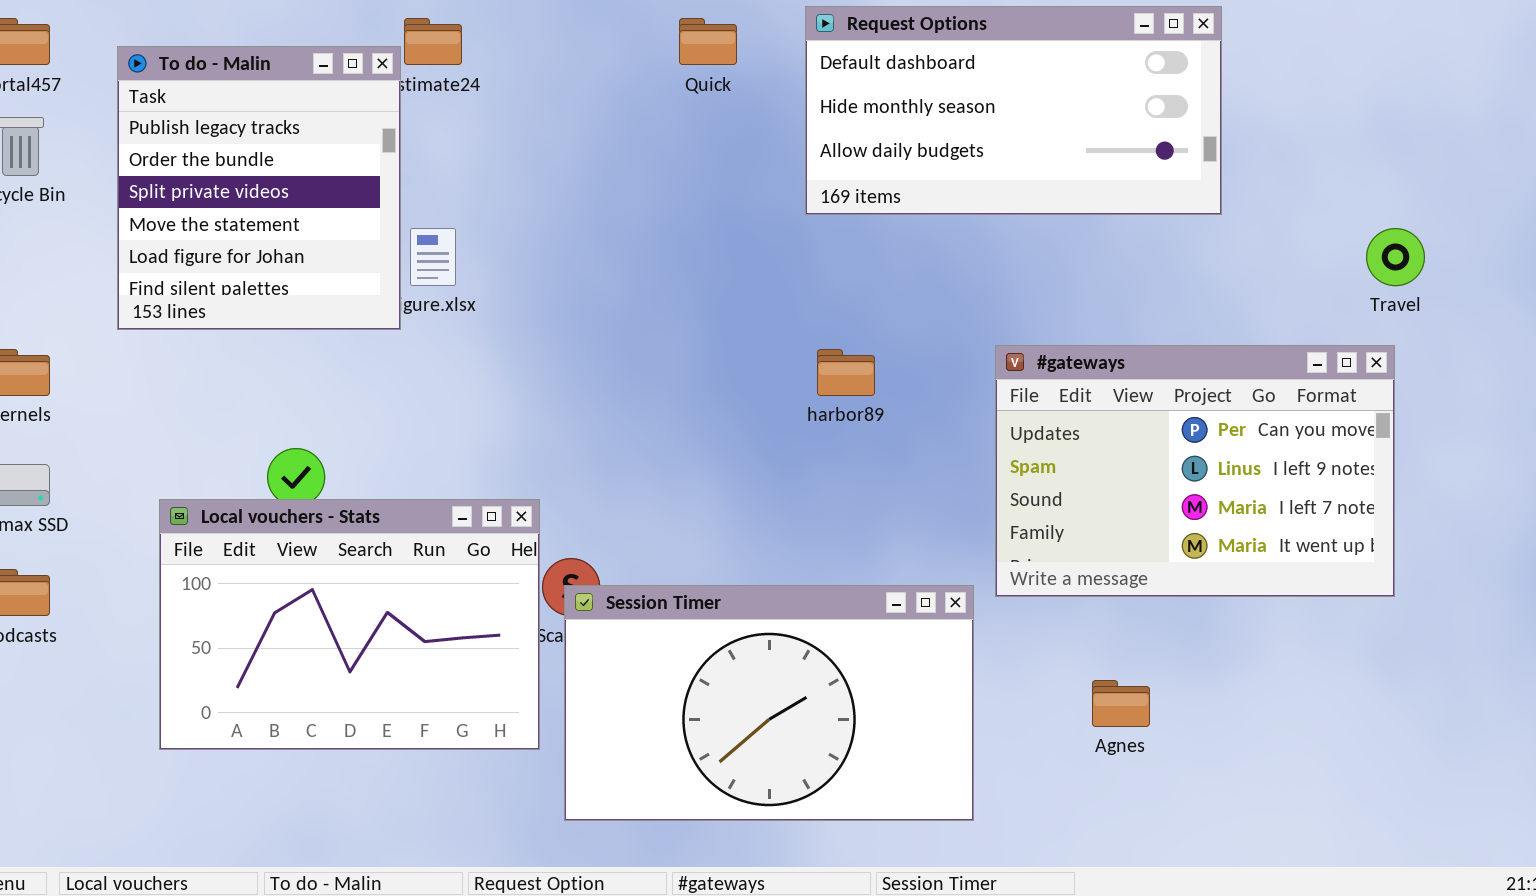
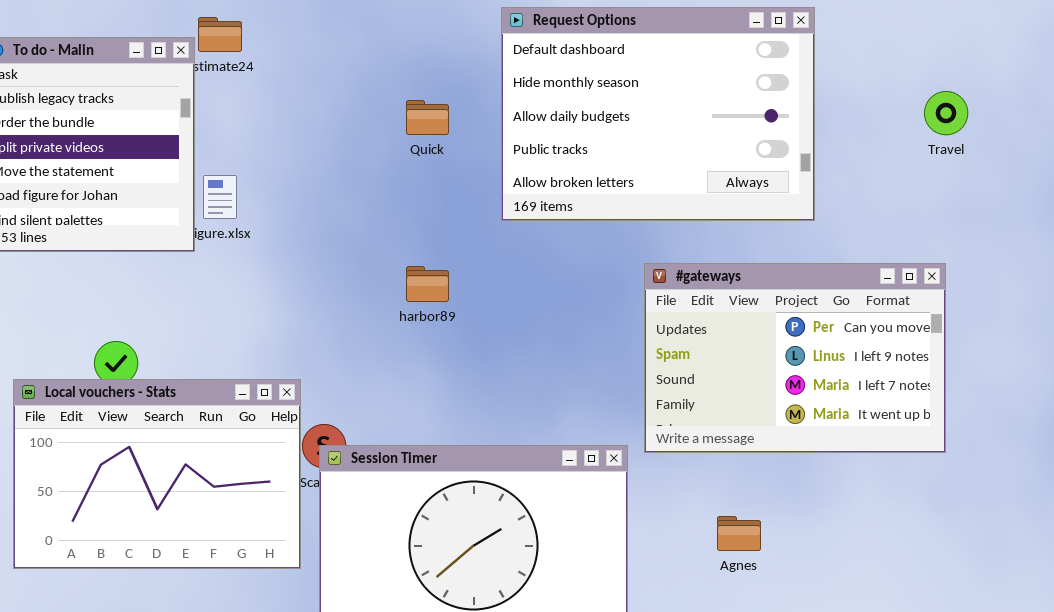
Request Options: [805,6,1222,215] -> [501,7,815,221], resized
Quick: [679,18,737,65] -> [406,100,449,135], moved
Travel: [1366,228,1425,286] -> [924,91,968,135], moved
harbor89: [817,349,875,396] -> [406,266,449,302], moved

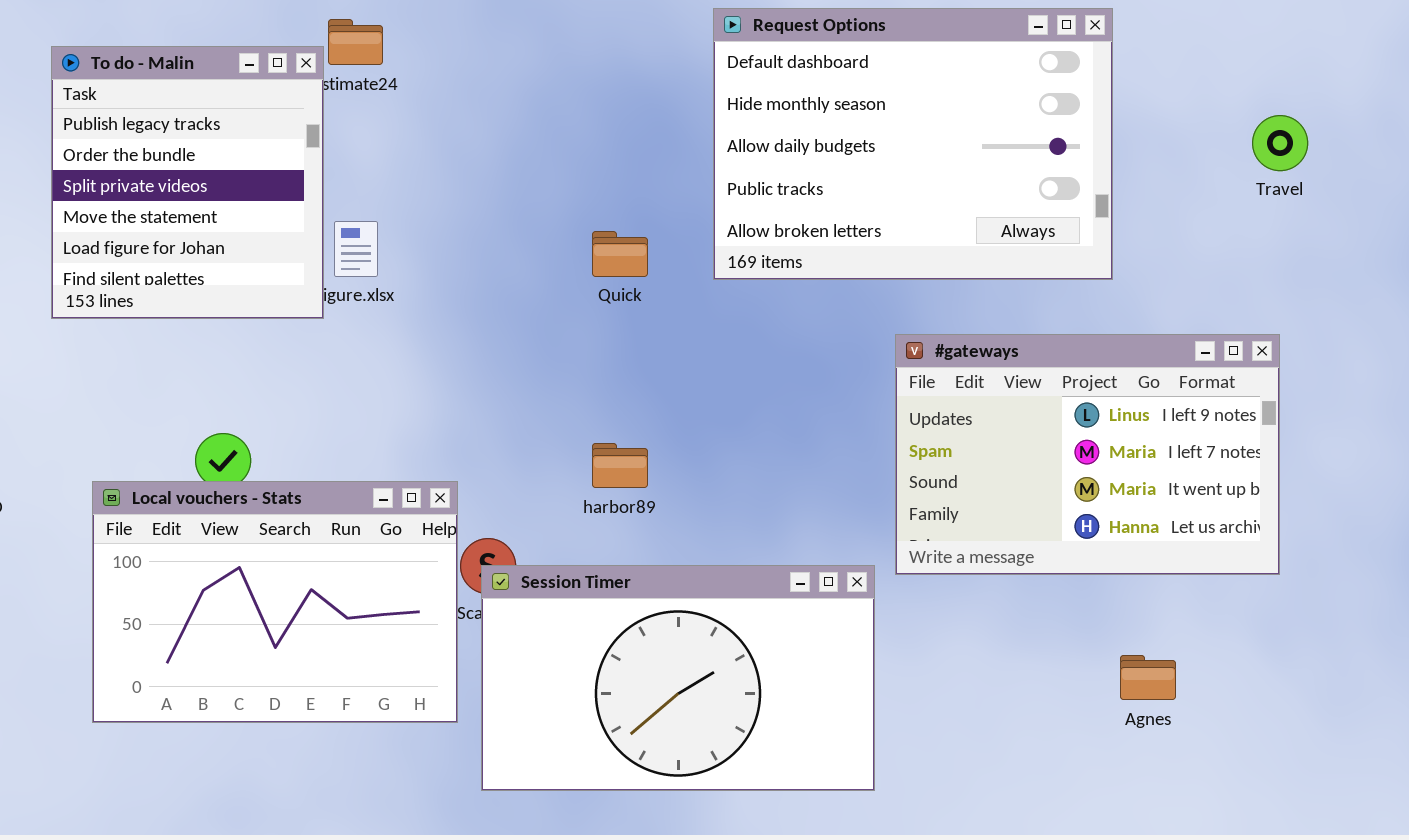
Quick: [406,100,449,135] -> [592,231,648,277], moved
#gateways: [644,263,946,453] -> [895,334,1280,575], scrolled down 1 row
harbor89: [406,266,449,302] -> [592,443,648,488], moved
Agnes: [717,516,761,551] -> [1120,655,1176,700], moved

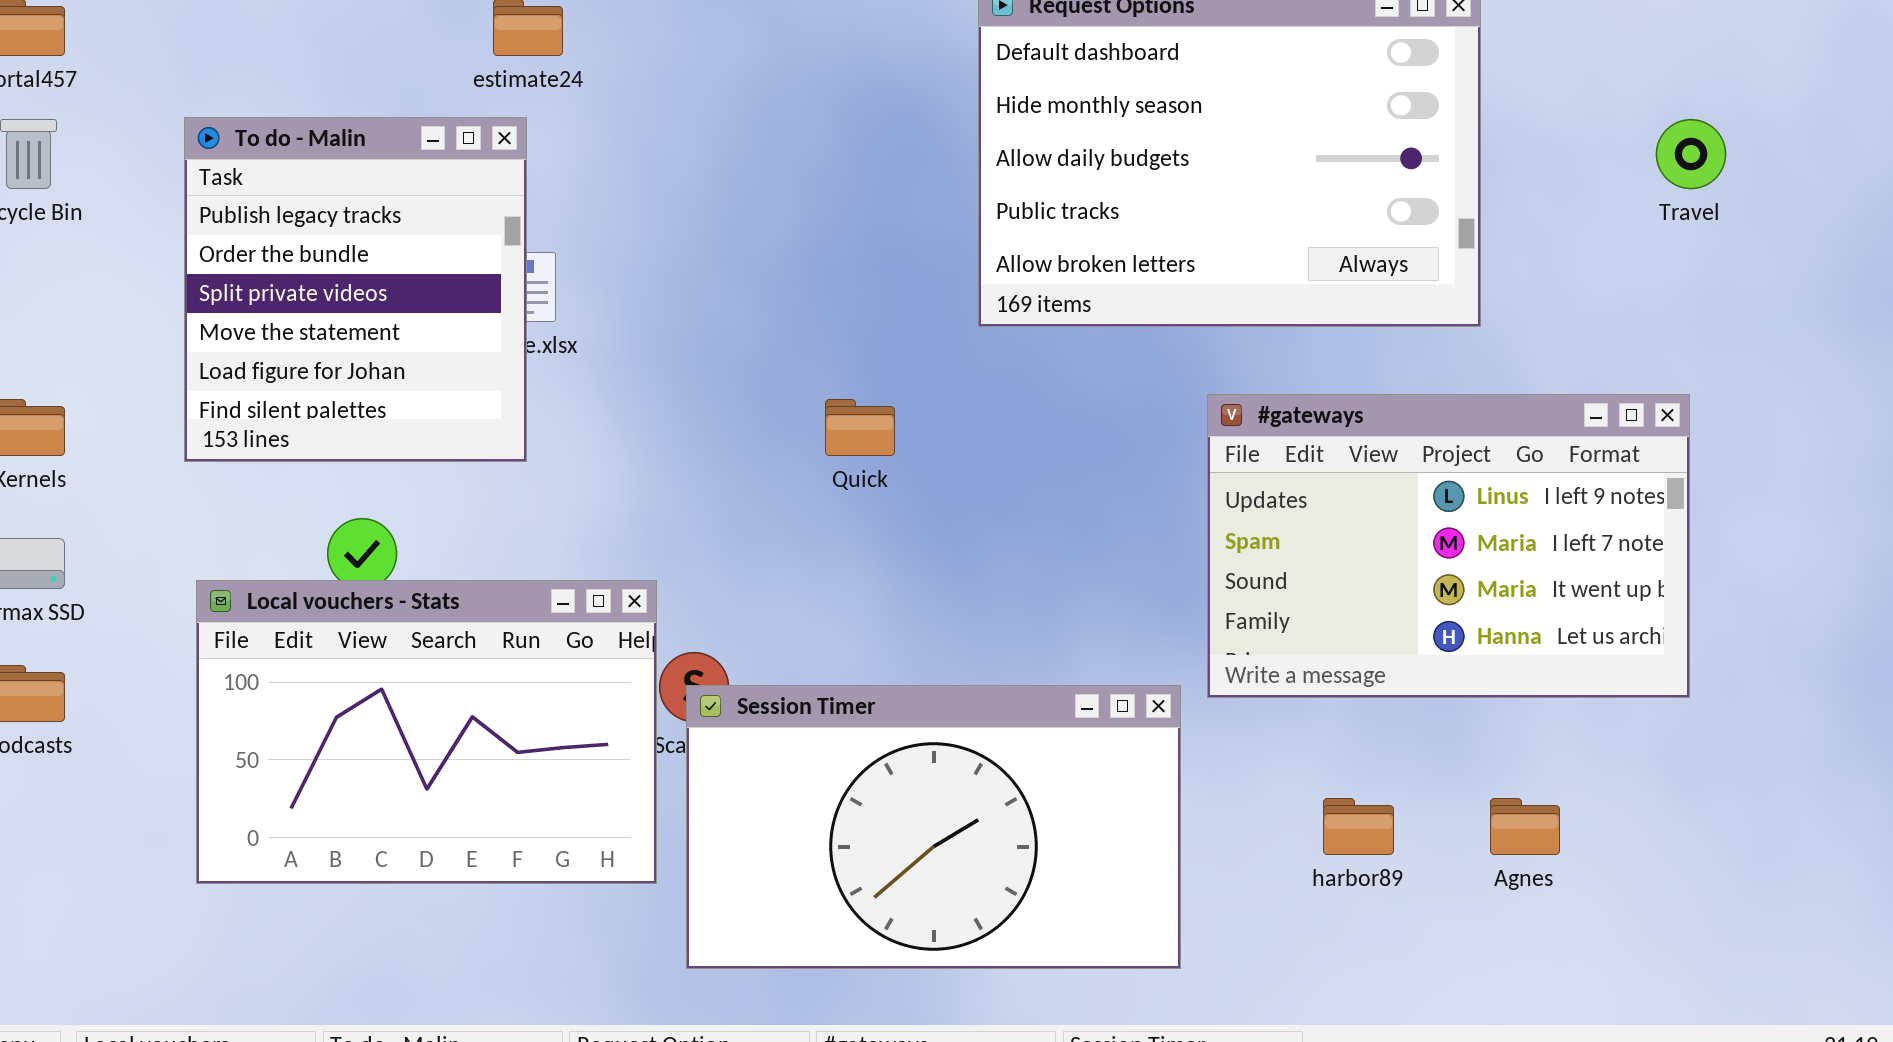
To do - Malin: [51,46,324,319] -> [184,117,527,462], moved
Quick: [592,231,648,277] -> [825,399,895,456], moved
harbor89: [592,443,648,488] -> [1323,798,1394,855], moved

